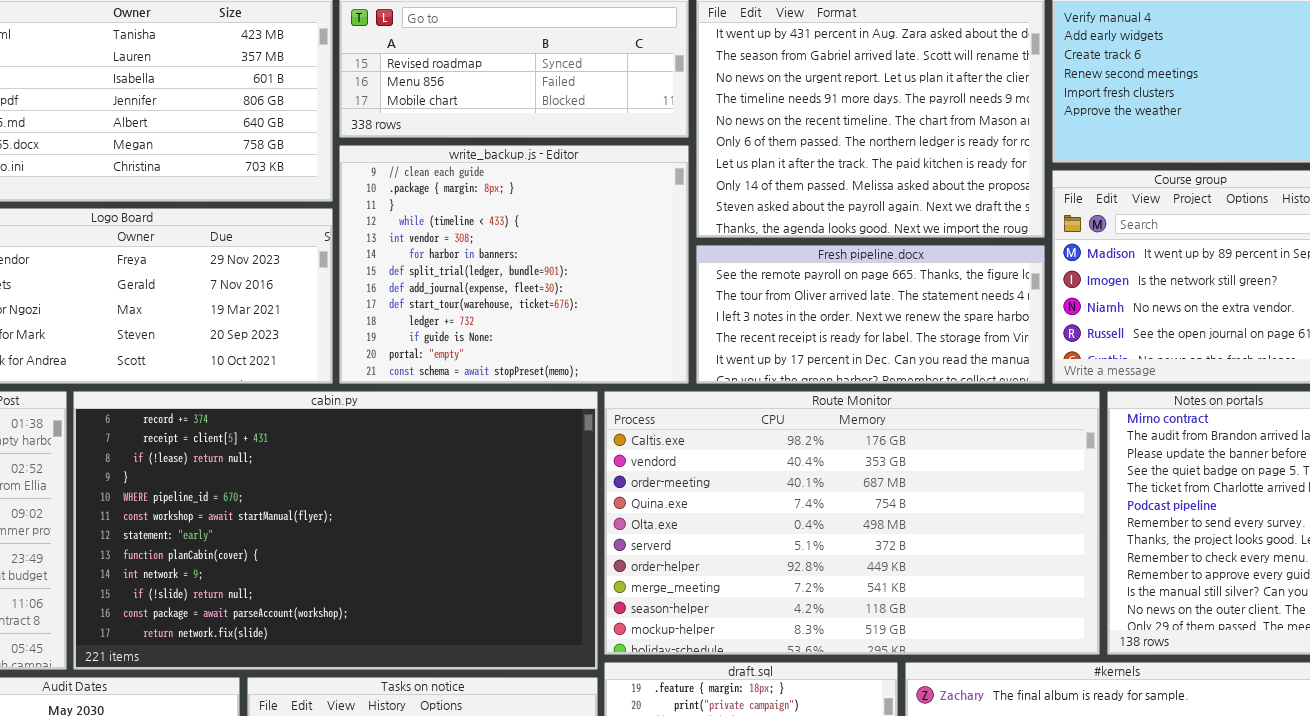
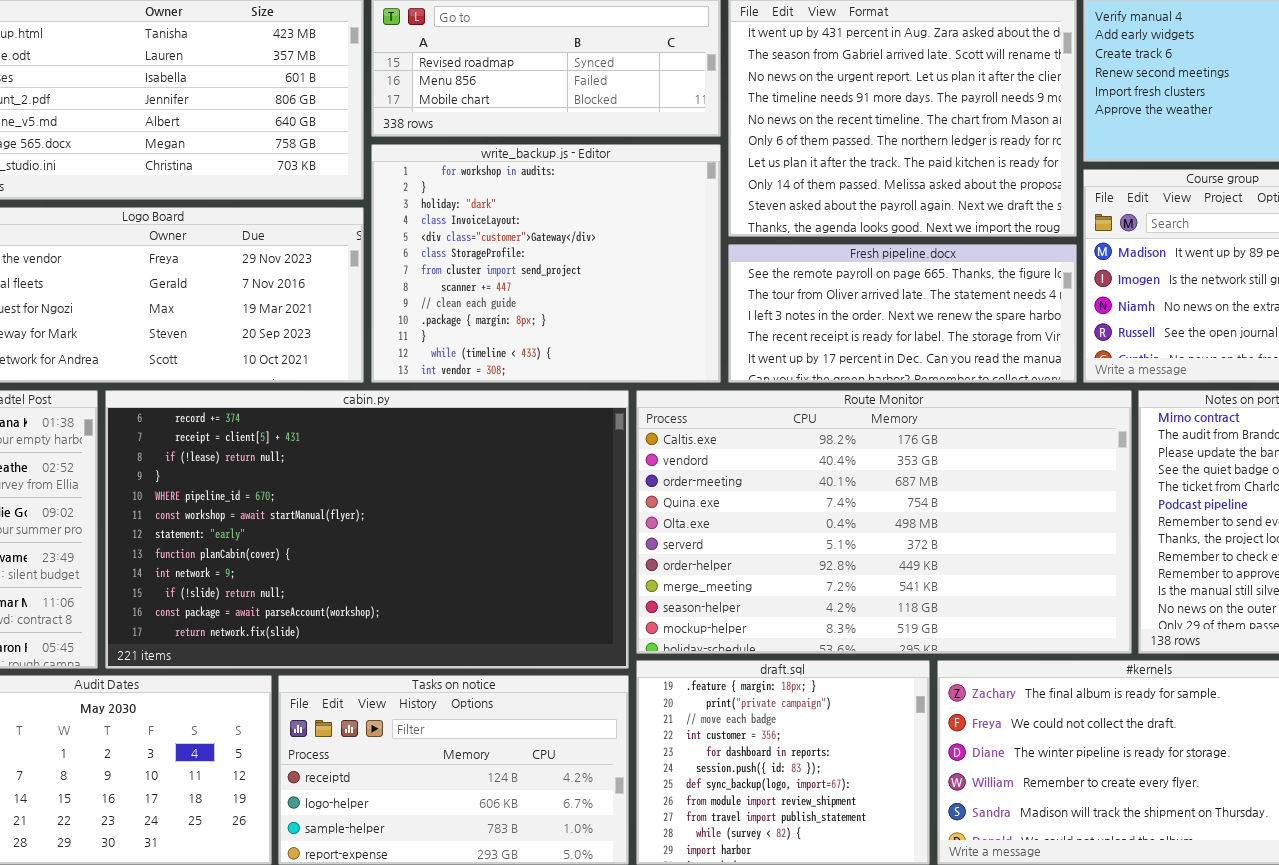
write_backup.js - Editor: [339,145,689,384] -> [371,144,721,383], scrolled up 8 rows

